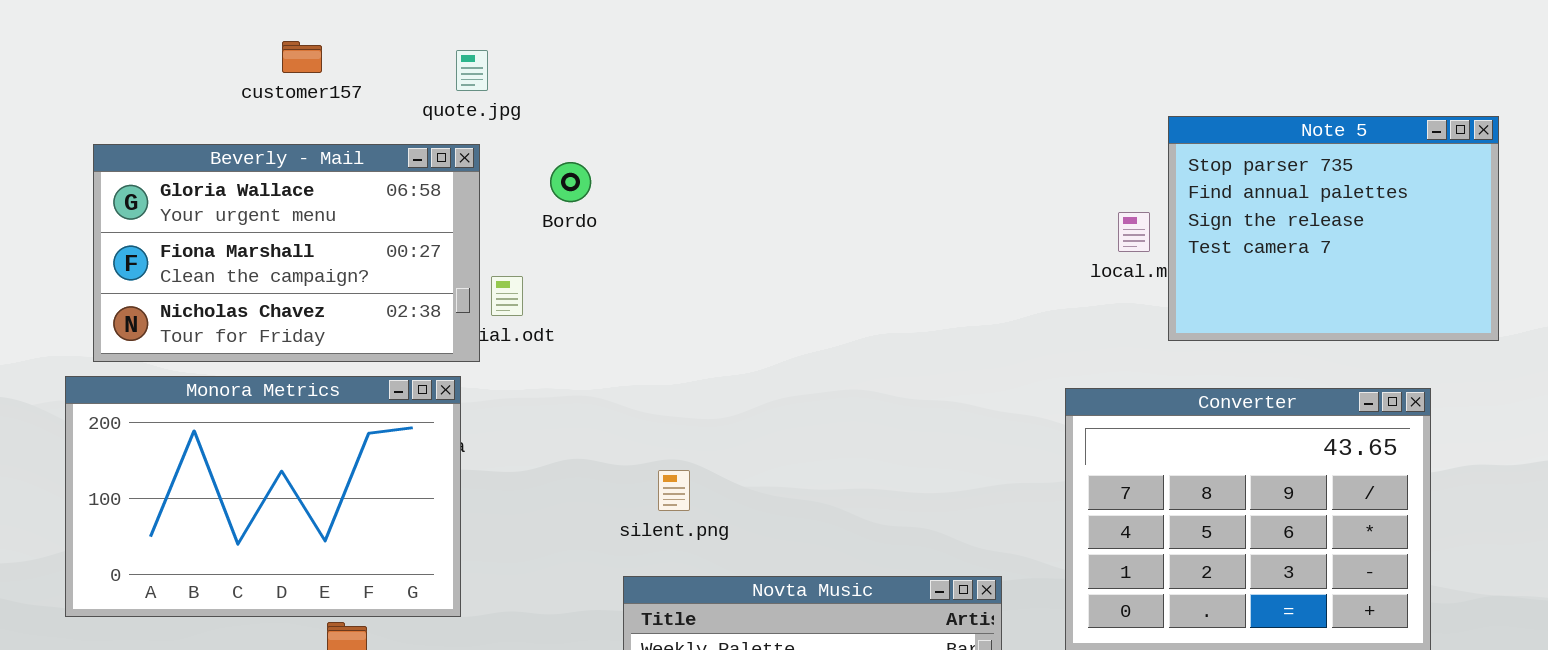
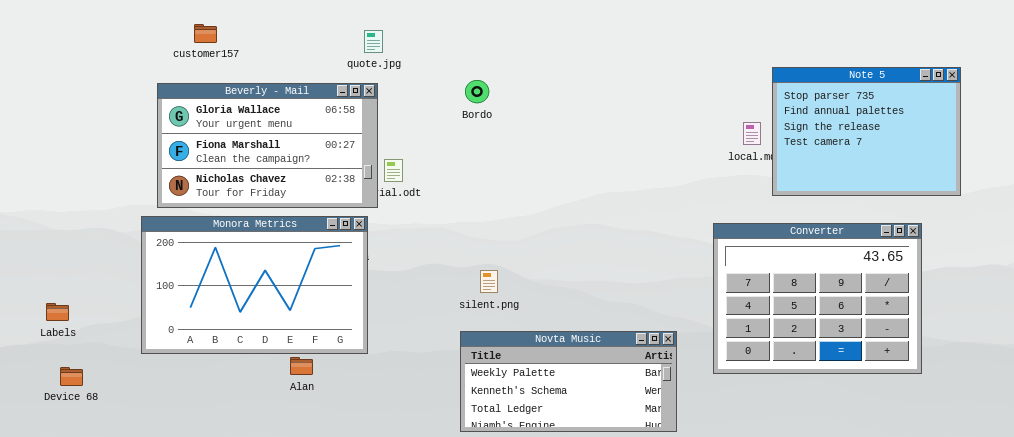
customer157: [282,41,322,73] -> [194,24,217,43], moved
Bordo: [550,162,591,202] -> [465,80,489,103], moved

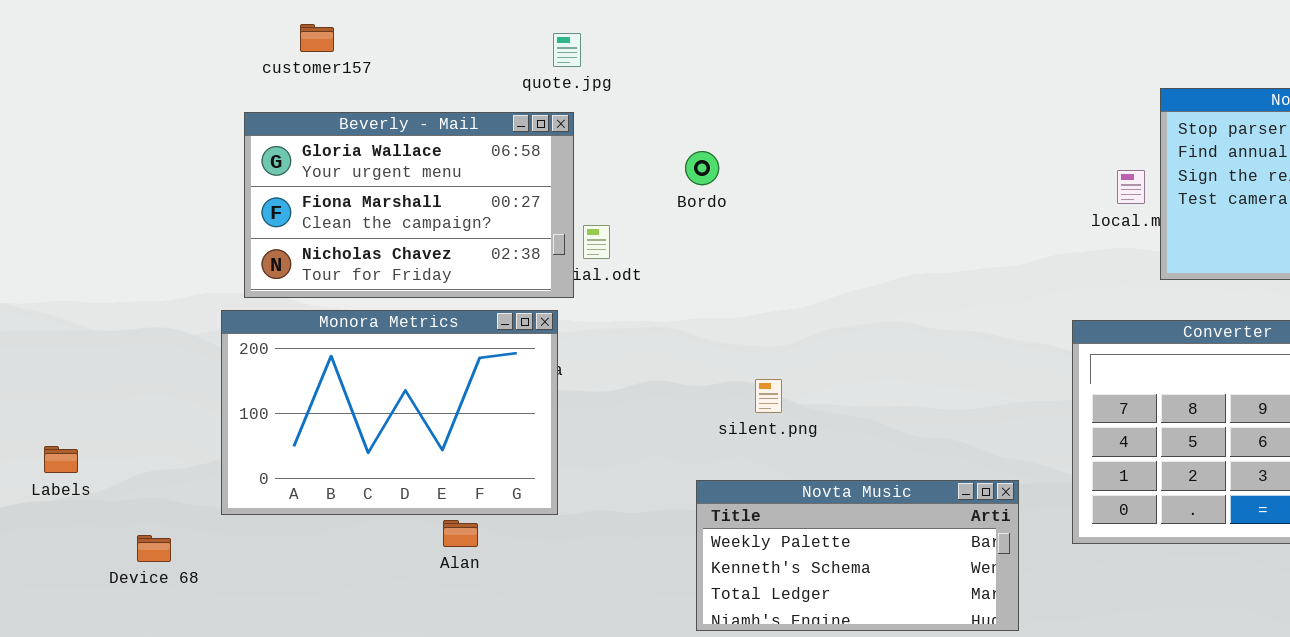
Bordo: [465,80,489,103] -> [685,151,719,185], moved
silent.png: [480,270,498,293] -> [755,379,782,413], moved
Labels: [46,303,69,321] -> [44,446,78,473], moved
Device 68: [60,367,83,386] -> [137,535,171,562], moved

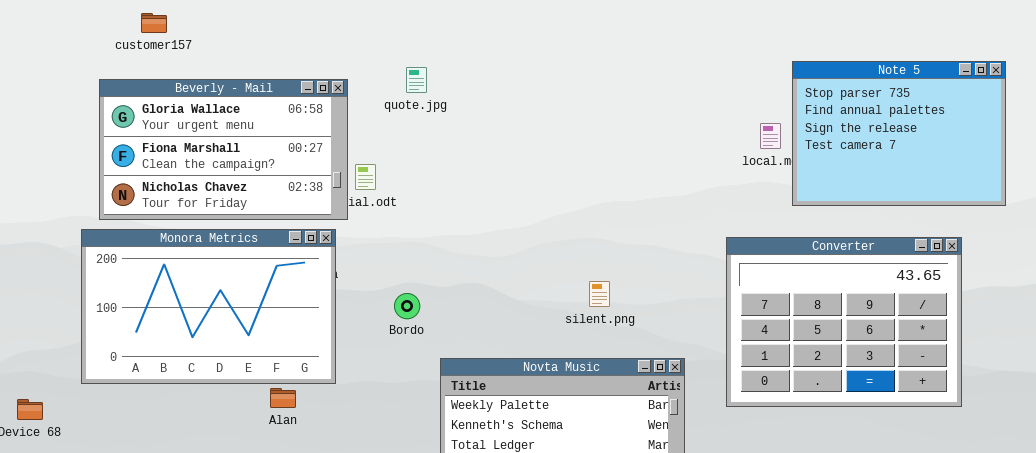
quote.jpg: [553,33,581,67] -> [406,67,427,93], moved
Bordo: [685,151,719,185] -> [394,293,420,319], moved
silent.png: [755,379,782,413] -> [589,281,610,307], moved
Alan: [443,520,478,547] -> [270,388,296,408], moved

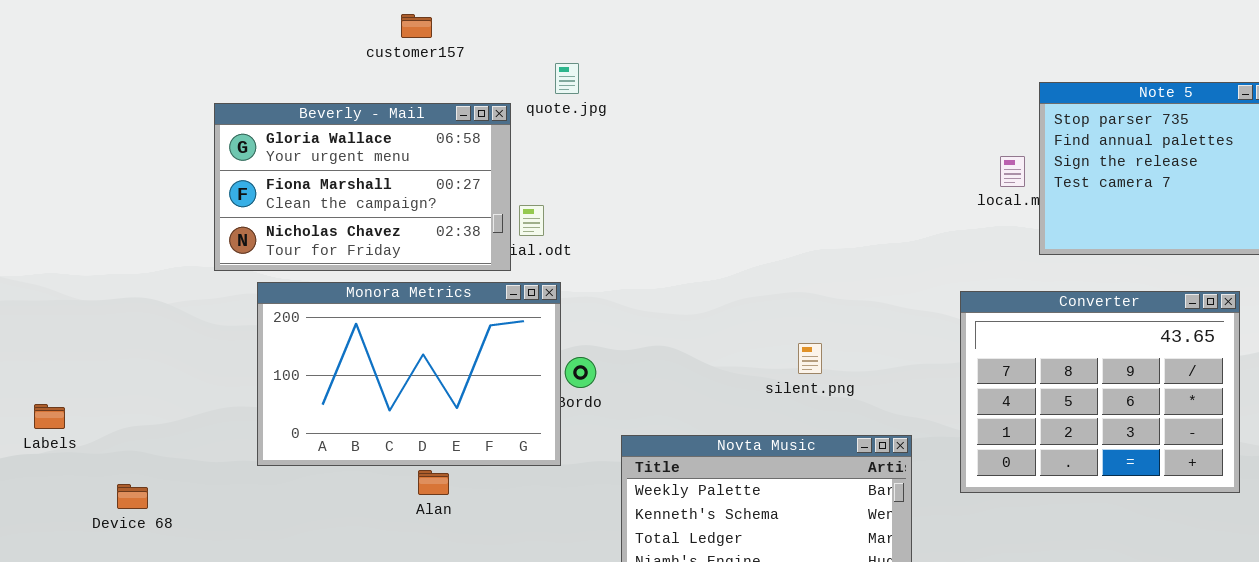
customer157: [141,13,167,33] -> [401,14,432,38], moved
quote.jpg: [406,67,427,93] -> [555,63,579,94], moved
Monora Metrics: [81,229,336,384] -> [257,282,561,466], moved

